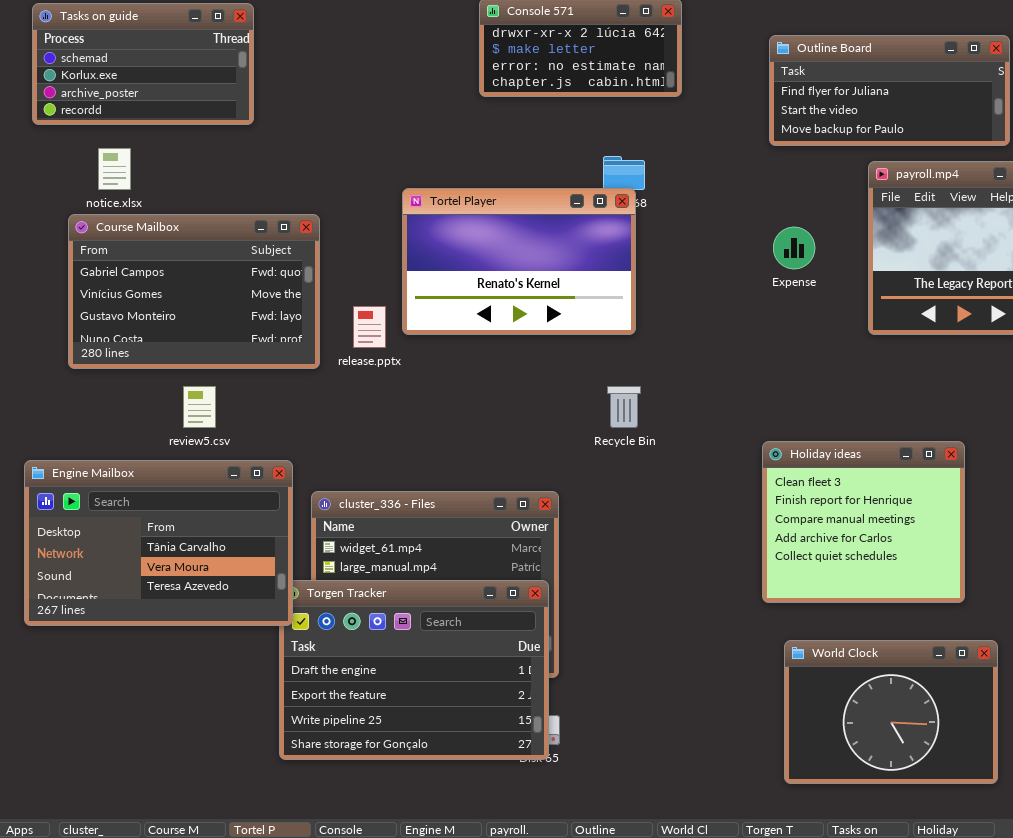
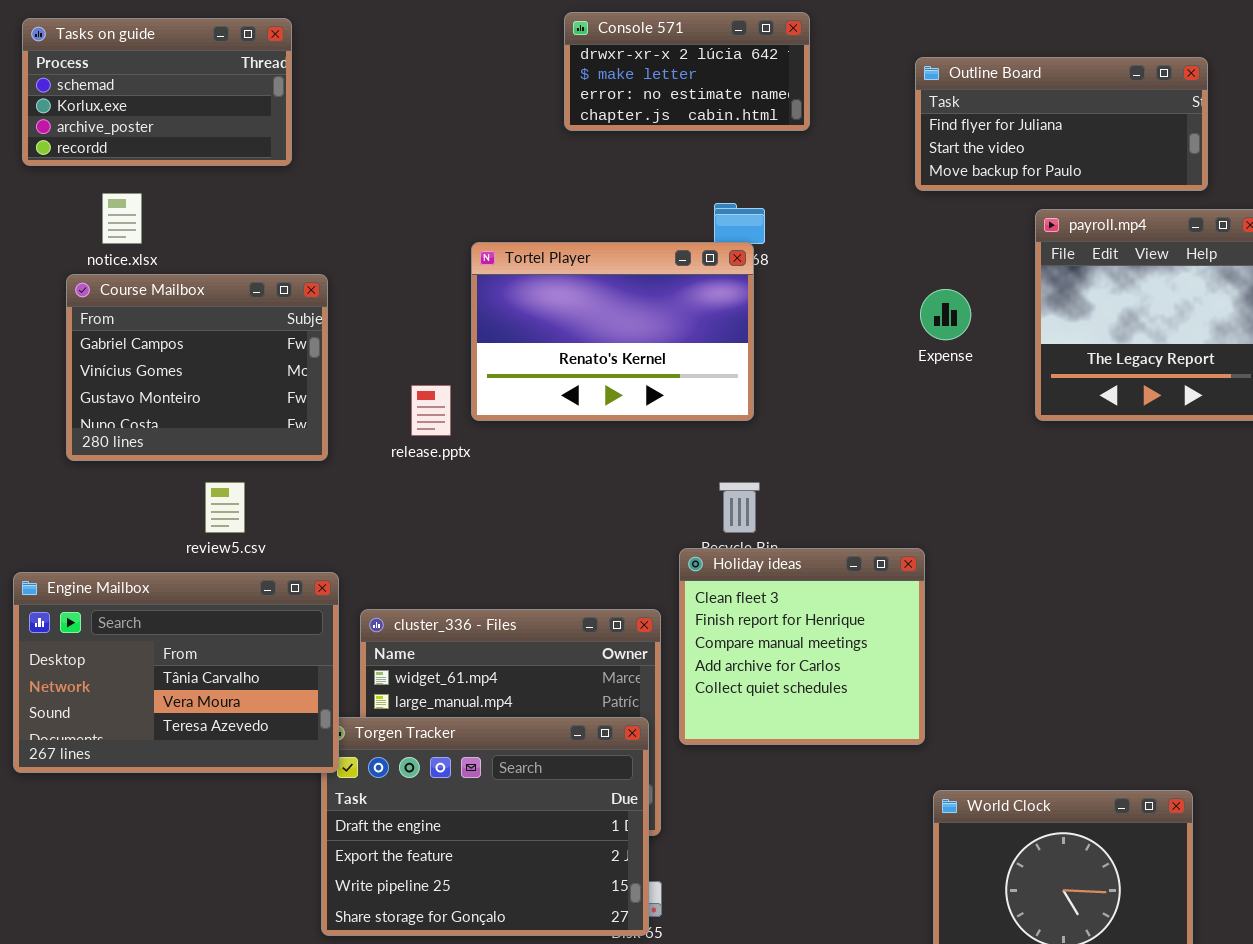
Course Mailbox: [68,214,320,369] -> [66,274,328,461], resized
Holiday ideas: [762,441,965,603] -> [679,548,925,745], moved

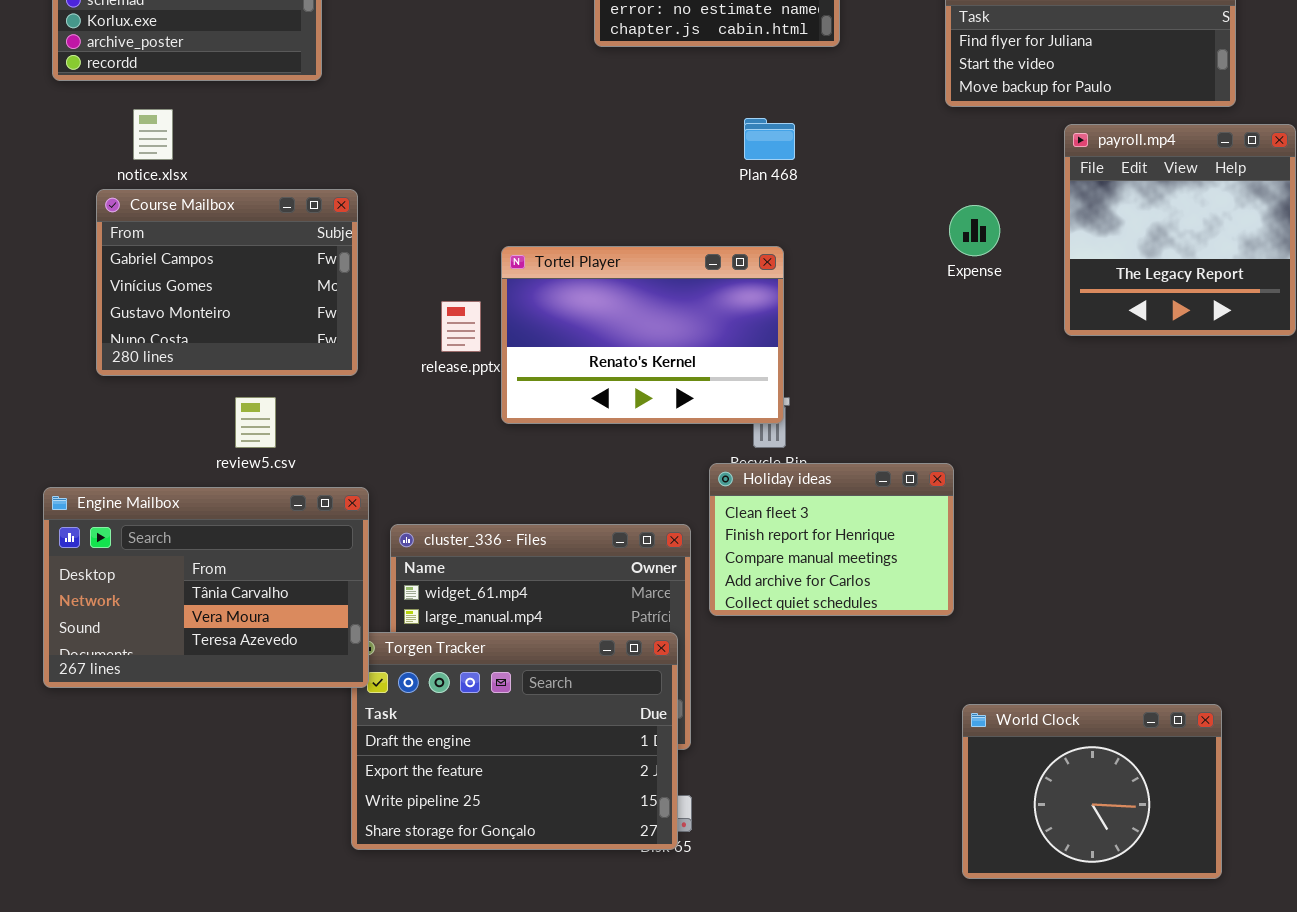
Tortel Player: [471,242,754,421] -> [501,246,784,424], moved
Holiday ideas: [679,548,925,745] -> [709,463,954,616], resized

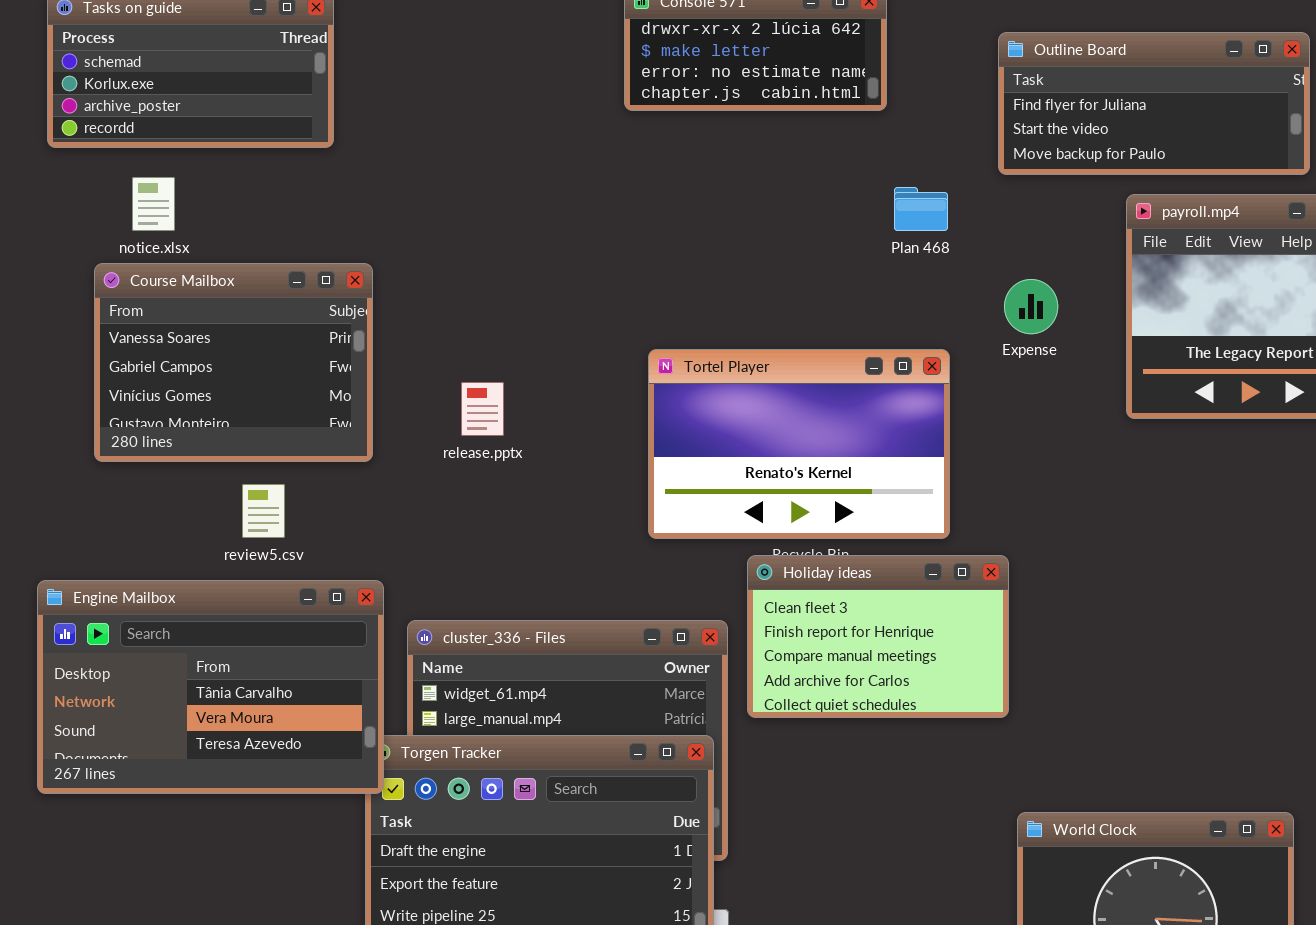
Plan 468: [744,118,795,160] -> [894,187,948,231], moved
Course Mailbox: [96,189,358,376] -> [94,263,373,462], scrolled up 1 row
Tortel Player: [501,246,784,424] -> [648,349,950,539], moved

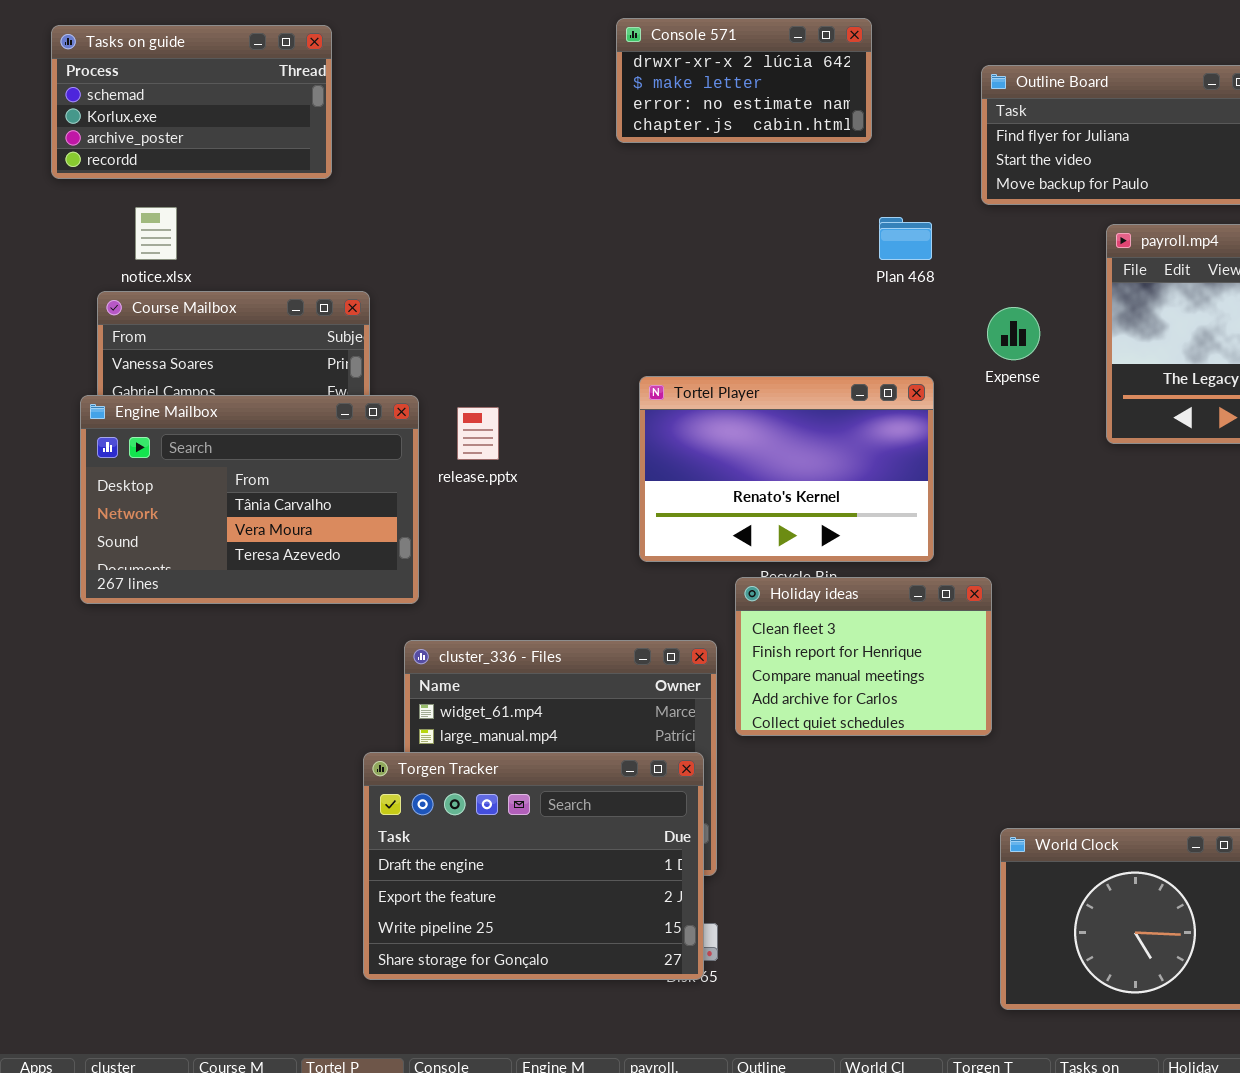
Engine Mailbox: [37,580,384,794] -> [80,395,419,604], moved

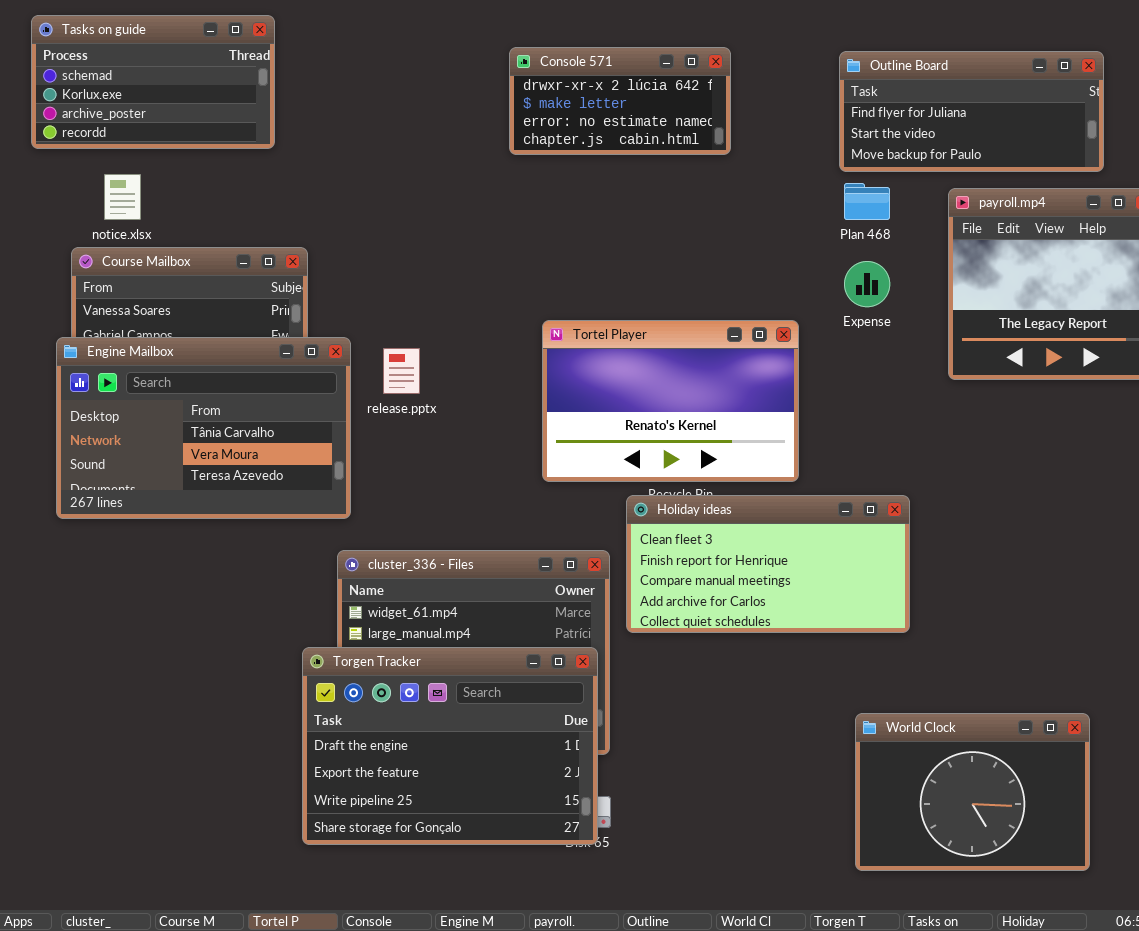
Console 571: [616,18,872,143] -> [509,47,731,155], moved
Plan 468: [879,217,932,260] -> [844,183,890,220], moved
Holiday ideas: [735,577,992,736] -> [626,495,910,633], resized

